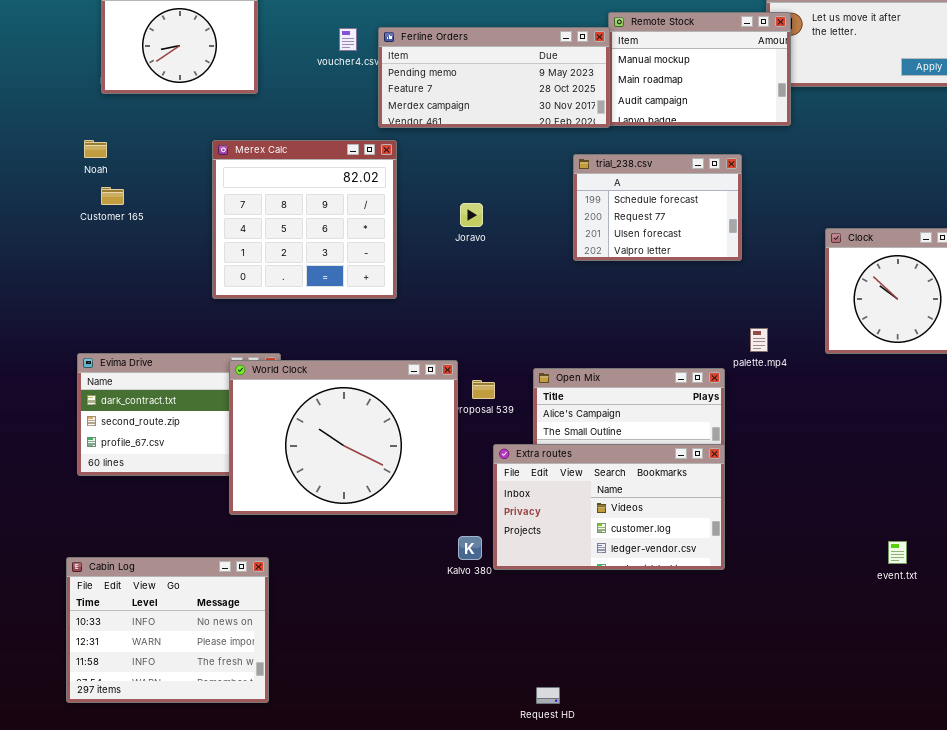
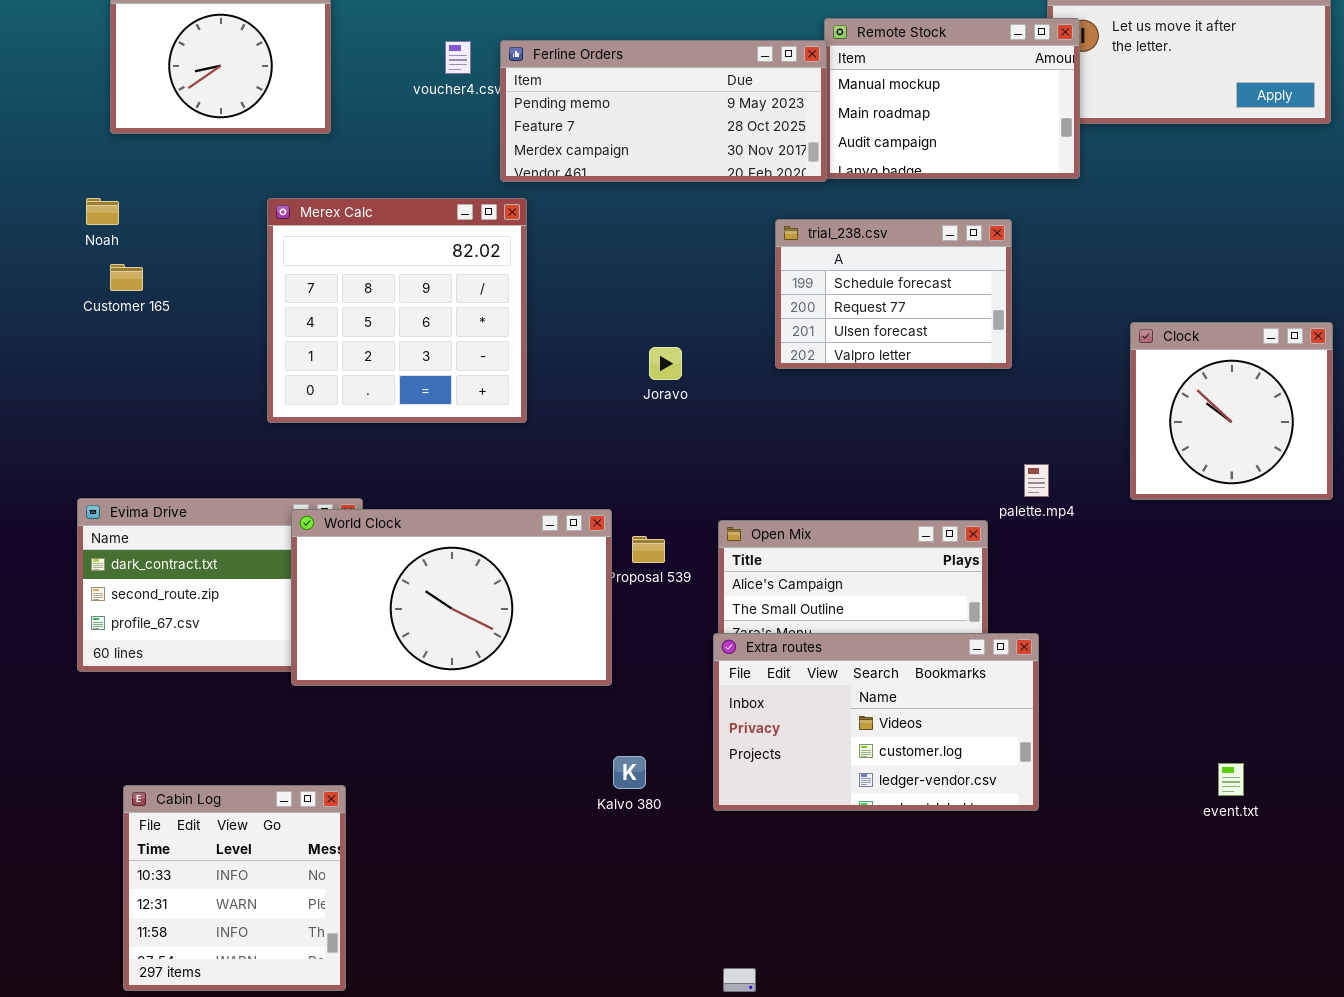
Joravo: [460,203,483,227] -> [649,347,682,380], moved
World Clock: [229,360,458,515] -> [291,509,612,686], resized
Extra routes: [493,444,725,570] -> [713,633,1039,811], moved
Cabin Log: [66,557,269,703] -> [123,785,346,991], resized

